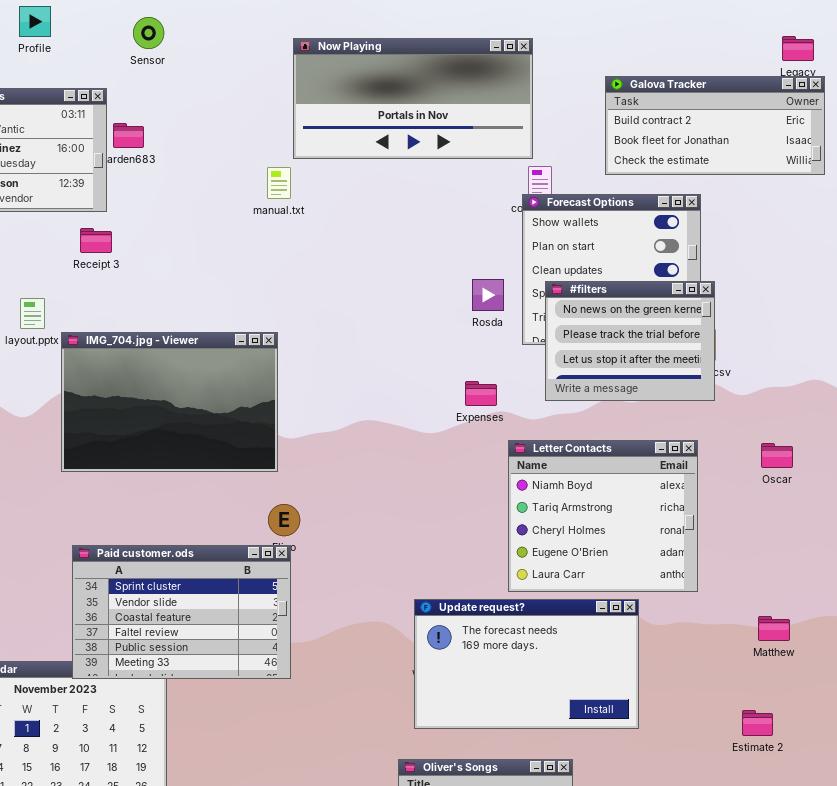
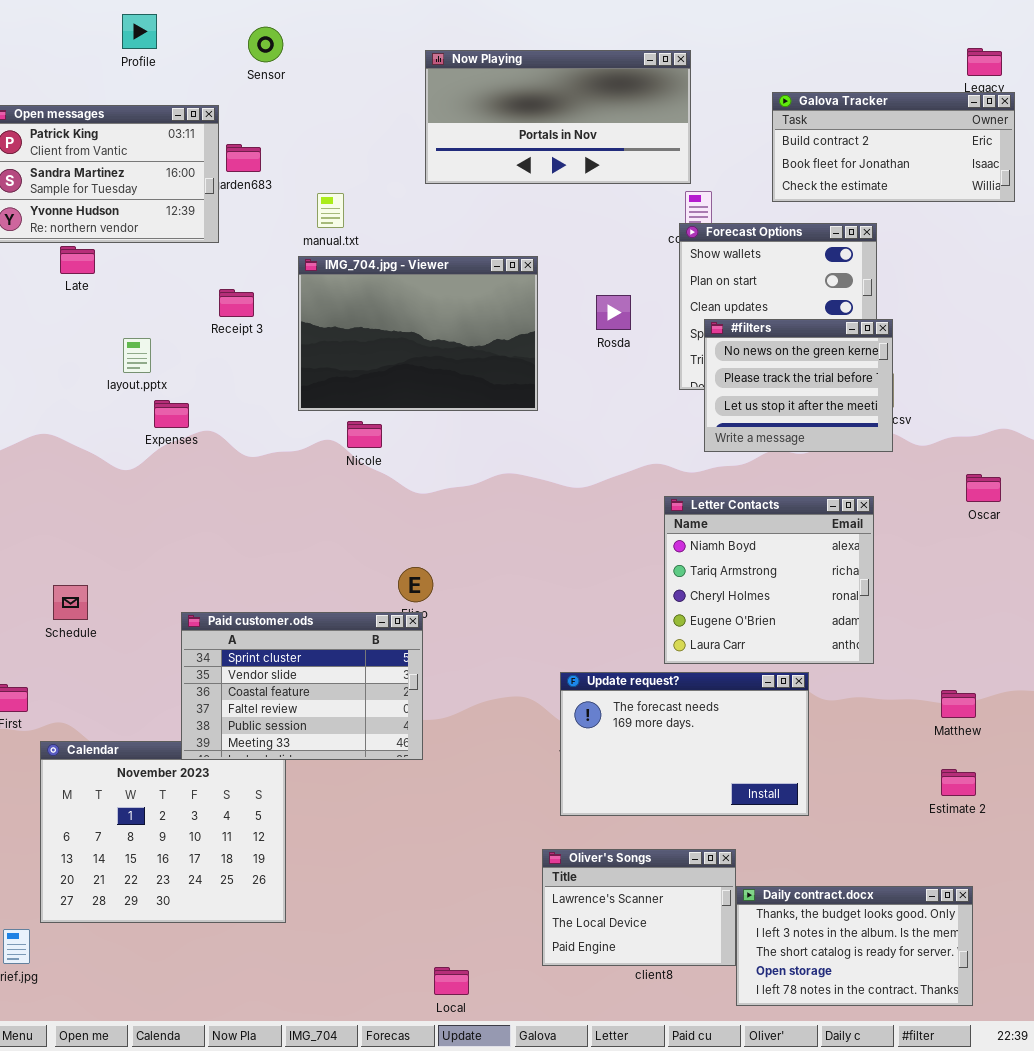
manual.txt: [267,167,291,199] -> [317,193,344,228], moved
Receipt 3: [80,228,112,253] -> [219,289,254,317], moved
Rosda: [472,279,504,311] -> [596,295,631,330], moved
IMG_704.jpg - Viewer: [61,332,278,472] -> [298,256,538,411], moved
Expenses: [465,381,497,406] -> [154,400,189,428], moved
Oscar: [761,443,793,468] -> [966,474,1001,502], moved
Estimate 2: [742,710,773,736] -> [941,769,976,796], moved

